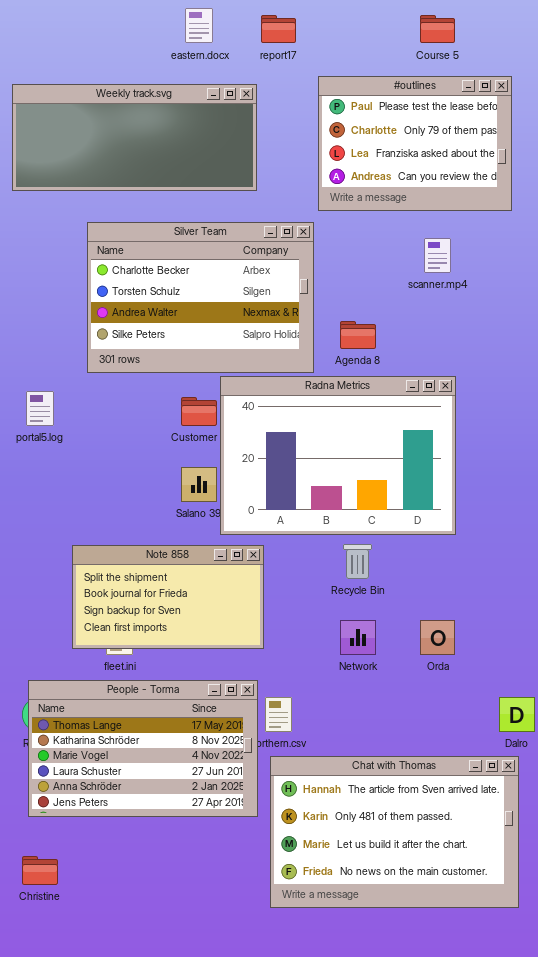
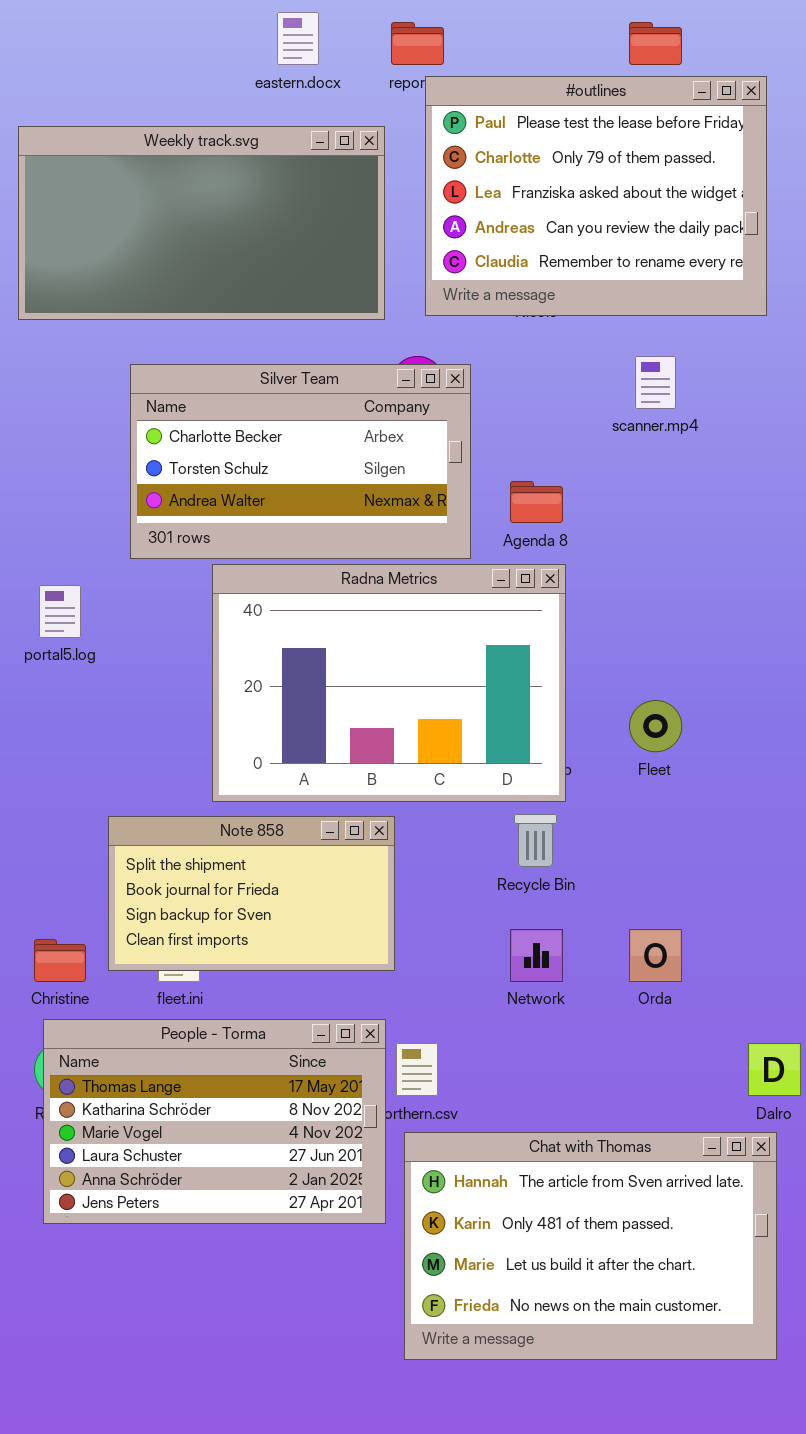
#outlines: [318,76,512,211] -> [425,76,767,316], resized
Weekly track.svg: [12,84,257,191] -> [18,126,385,320], resized
Silver Team: [87,222,314,373] -> [130,364,471,559], resized
Radna Metrics: [220,376,456,535] -> [212,564,566,802], moved
Christine: [22,856,58,885] -> [34,939,86,982], moved

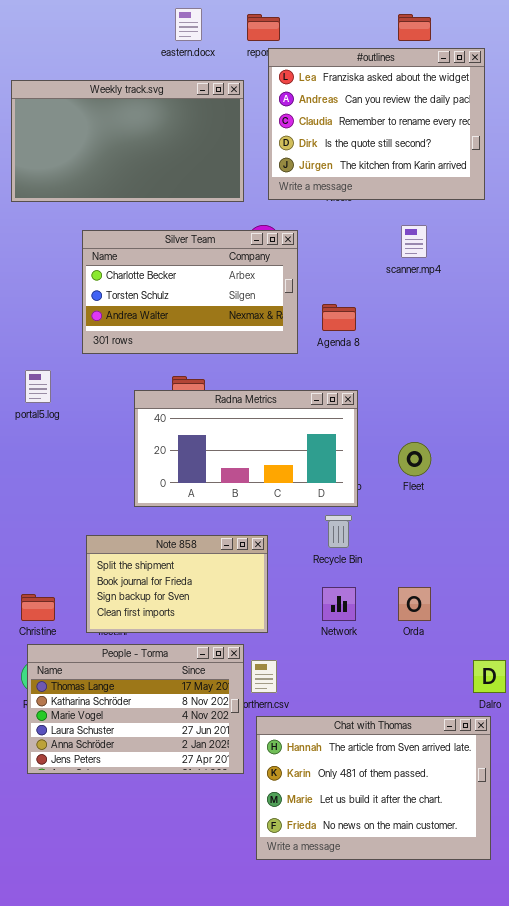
#outlines: [425,76,767,316] -> [268,48,485,200], scrolled down 2 rows
Radna Metrics: [212,564,566,802] -> [134,390,358,507], resized
Note 858: [108,816,395,971] -> [86,535,268,633], moved

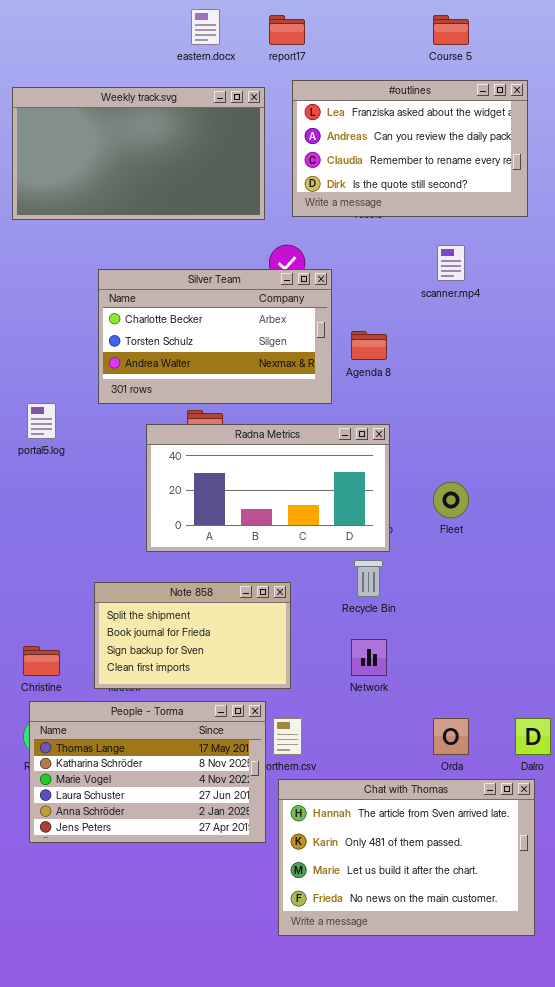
#outlines: [268,48,485,200] -> [292,80,528,217], resized
Silver Team: [82,230,298,354] -> [98,269,332,404], moved
Orda: [398,587,431,621] -> [433,718,469,755], moved

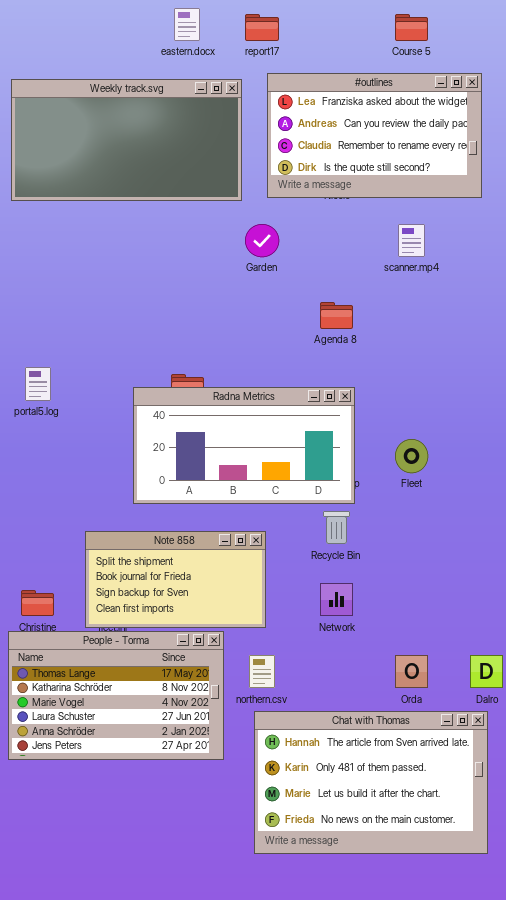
Silver Team: [98,269,332,404] -> none, closed
People - Torma: [29,701,266,843] -> [8,631,224,760], moved

